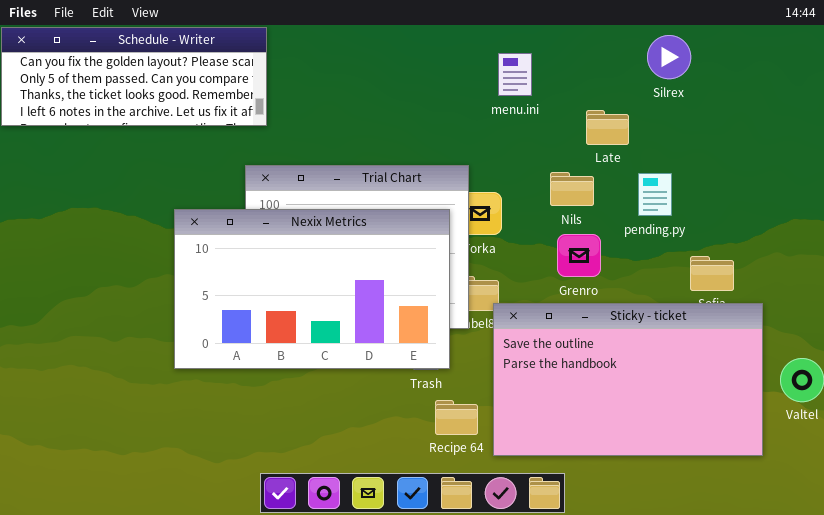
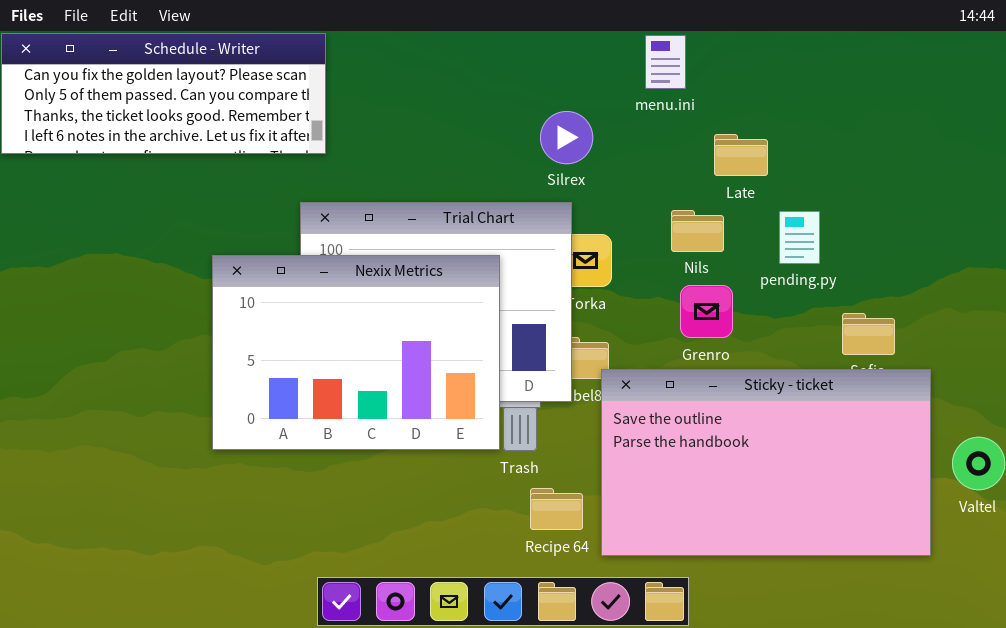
Silrex: [647,35,691,79] -> [540,111,593,164], moved
menu.ini: [498,53,532,96] -> [645,35,686,89], moved
Nexix Metrics: [174,209,450,369] -> [212,255,500,450], resized

